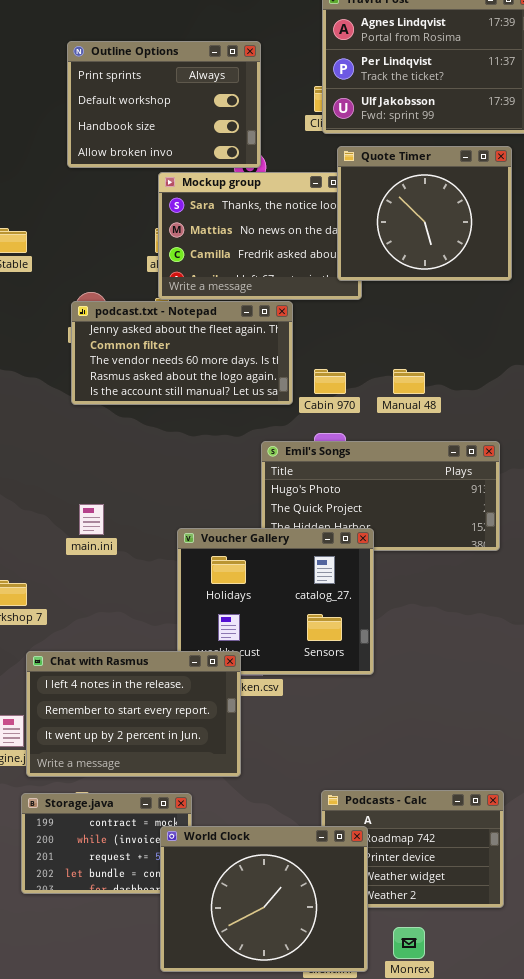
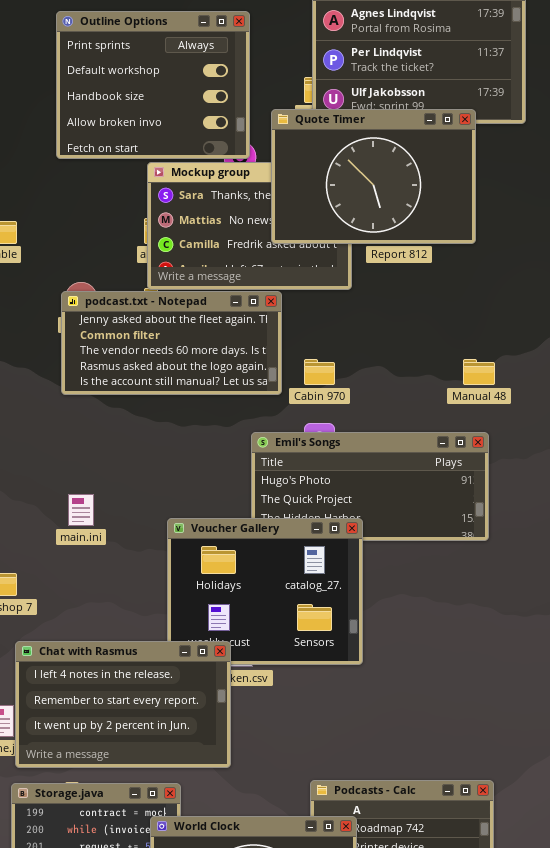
Outline Options: [67,41,261,168] -> [56,11,250,159], resized
Quote Timer: [337,146,512,281] -> [271,109,476,244], moved, resized
Manual 48: [393,369,425,394] -> [463,359,495,385], moved

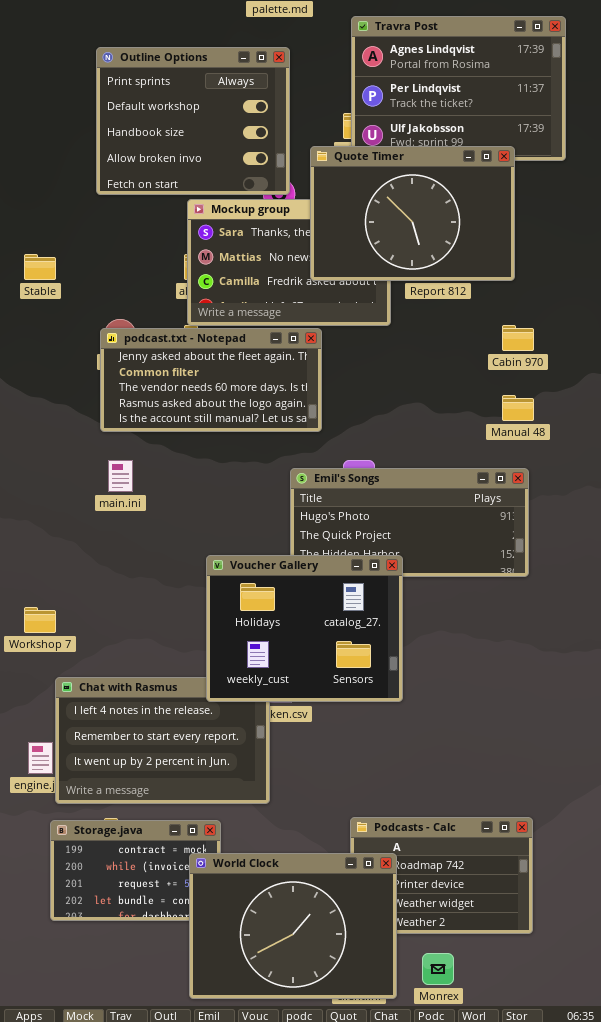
Cabin 970: [304,359,335,385] -> [502,325,534,351], moved
main.ini: [68,494,94,526] -> [108,460,133,492], moved
Voucher Gallery: [167,518,363,665] -> [206,555,403,702], raised

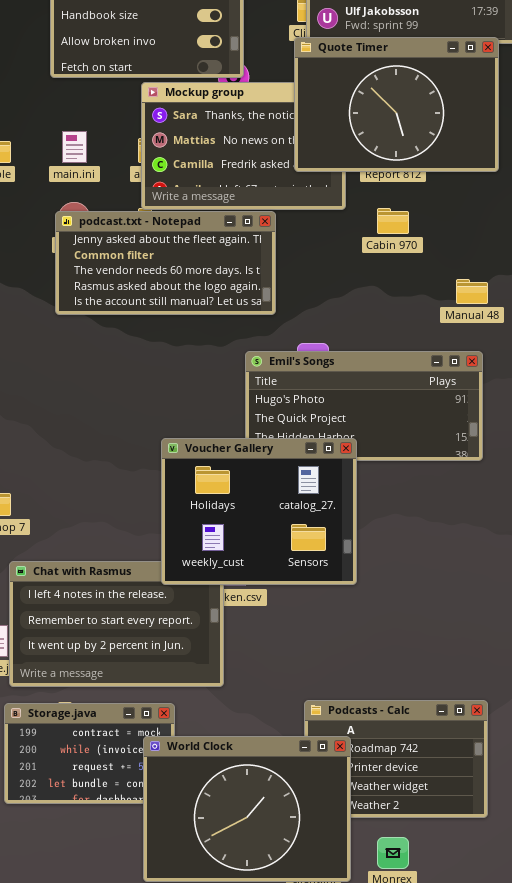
Quote Timer: [310,146,515,281] -> [294,37,499,172], moved
Cabin 970: [502,325,534,351] -> [377,208,409,234], moved
main.ini: [108,460,133,492] -> [62,131,87,163], moved

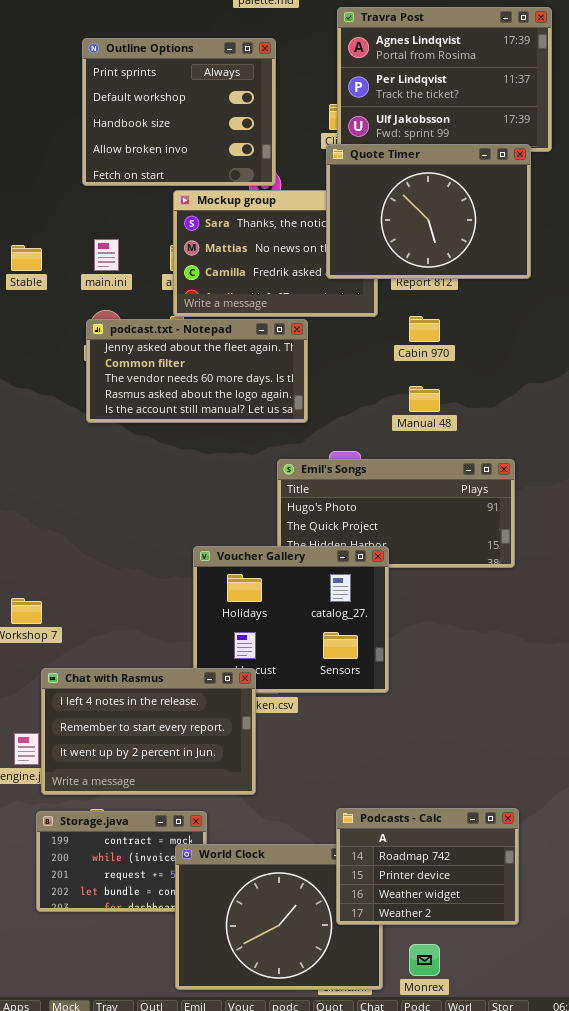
Manual 48: [456,279,488,304] -> [409,386,440,412], moved
Chat with Rasmus: [9,561,224,687] -> [41,668,256,795], raised
Podcasts - Calc: [304,700,488,818] -> [336,808,519,925], raised

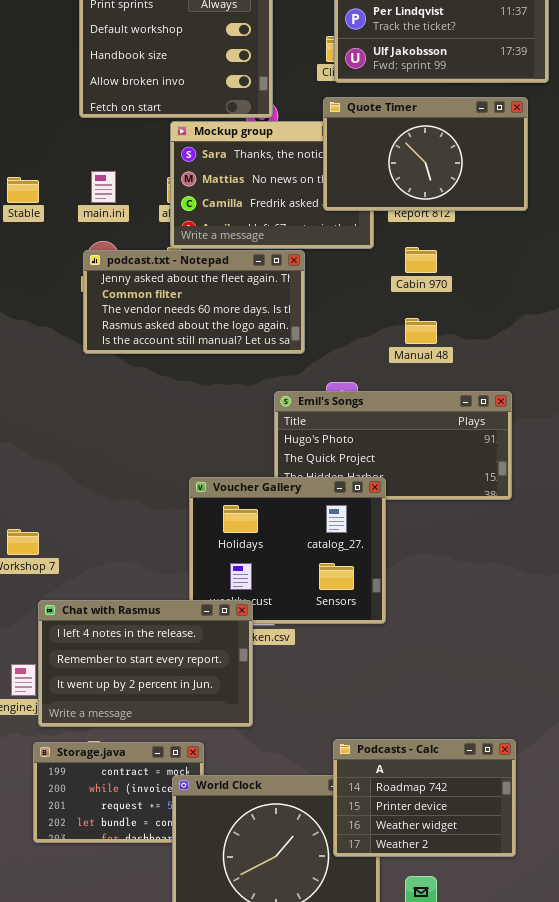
Quote Timer: [326,144,531,279] -> [323,97,528,211], resized

